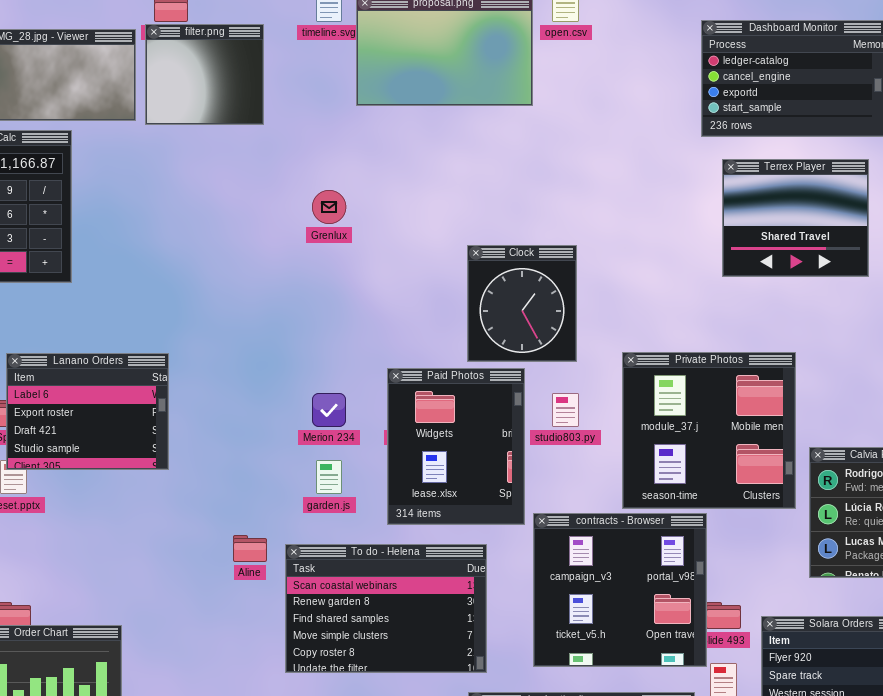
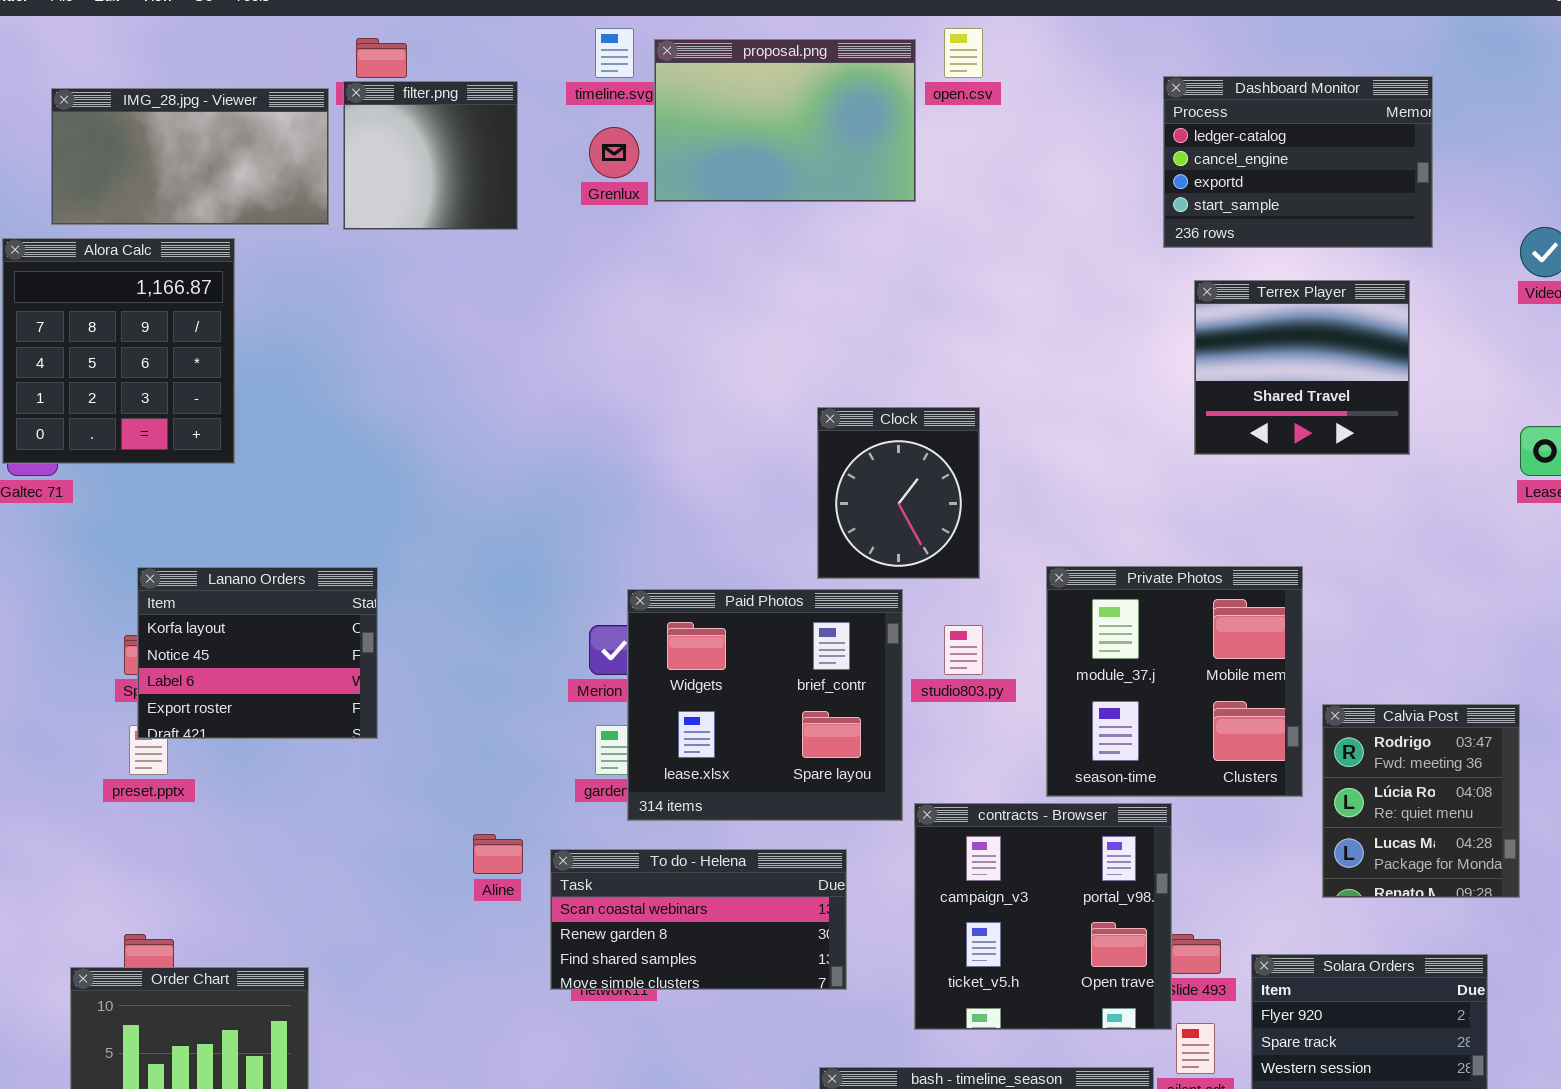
Grenlux: [312,190,346,224] -> [589,127,639,178], moved
Lanano Orders: [6,353,169,470] -> [137,567,378,739], scrolled up 2 rows
Paid Photos: [387,368,525,525] -> [627,589,903,821], resized
To do - Helena: [285,544,487,673] -> [550,849,847,990], resized

